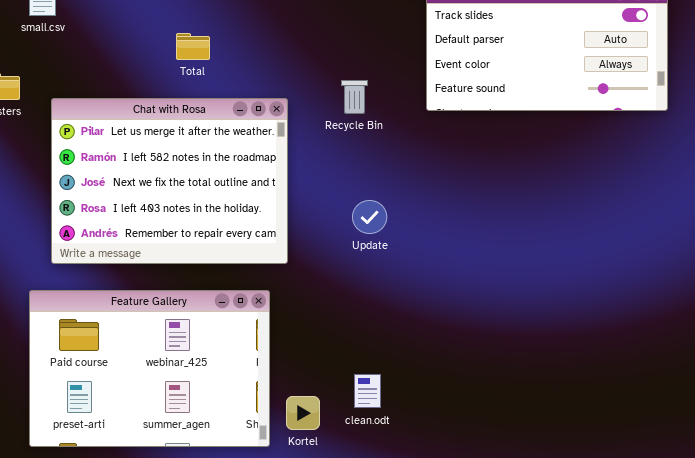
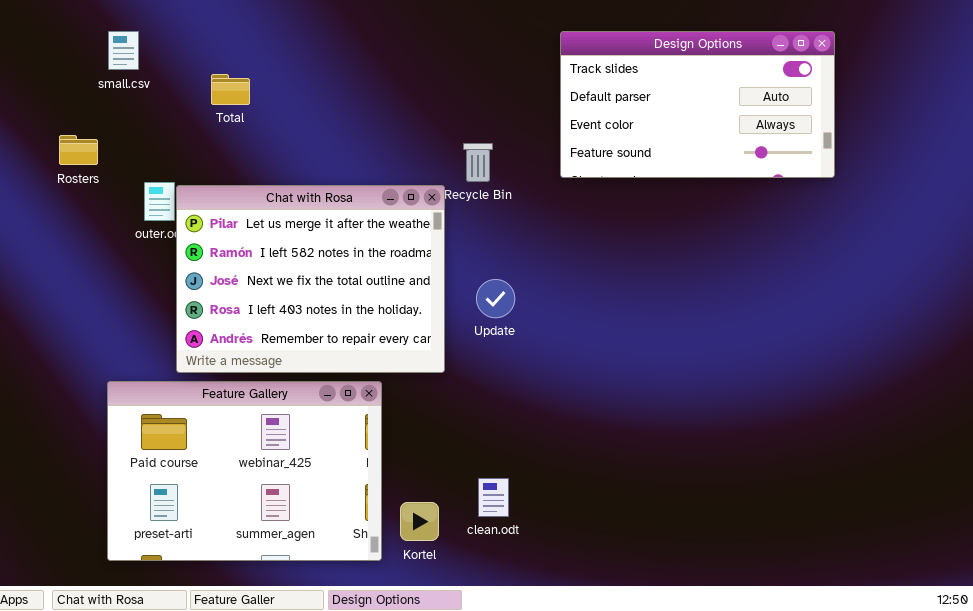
Total: [176,33,210,60] -> [211,74,250,105], moved
Chat with Rosa: [51,98,288,264] -> [176,185,445,373], moved

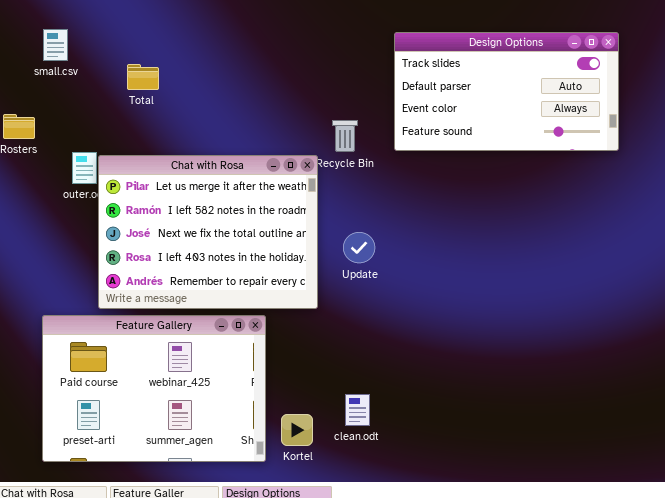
Design Options: [560,31,835,178] -> [394,32,619,151], moved

